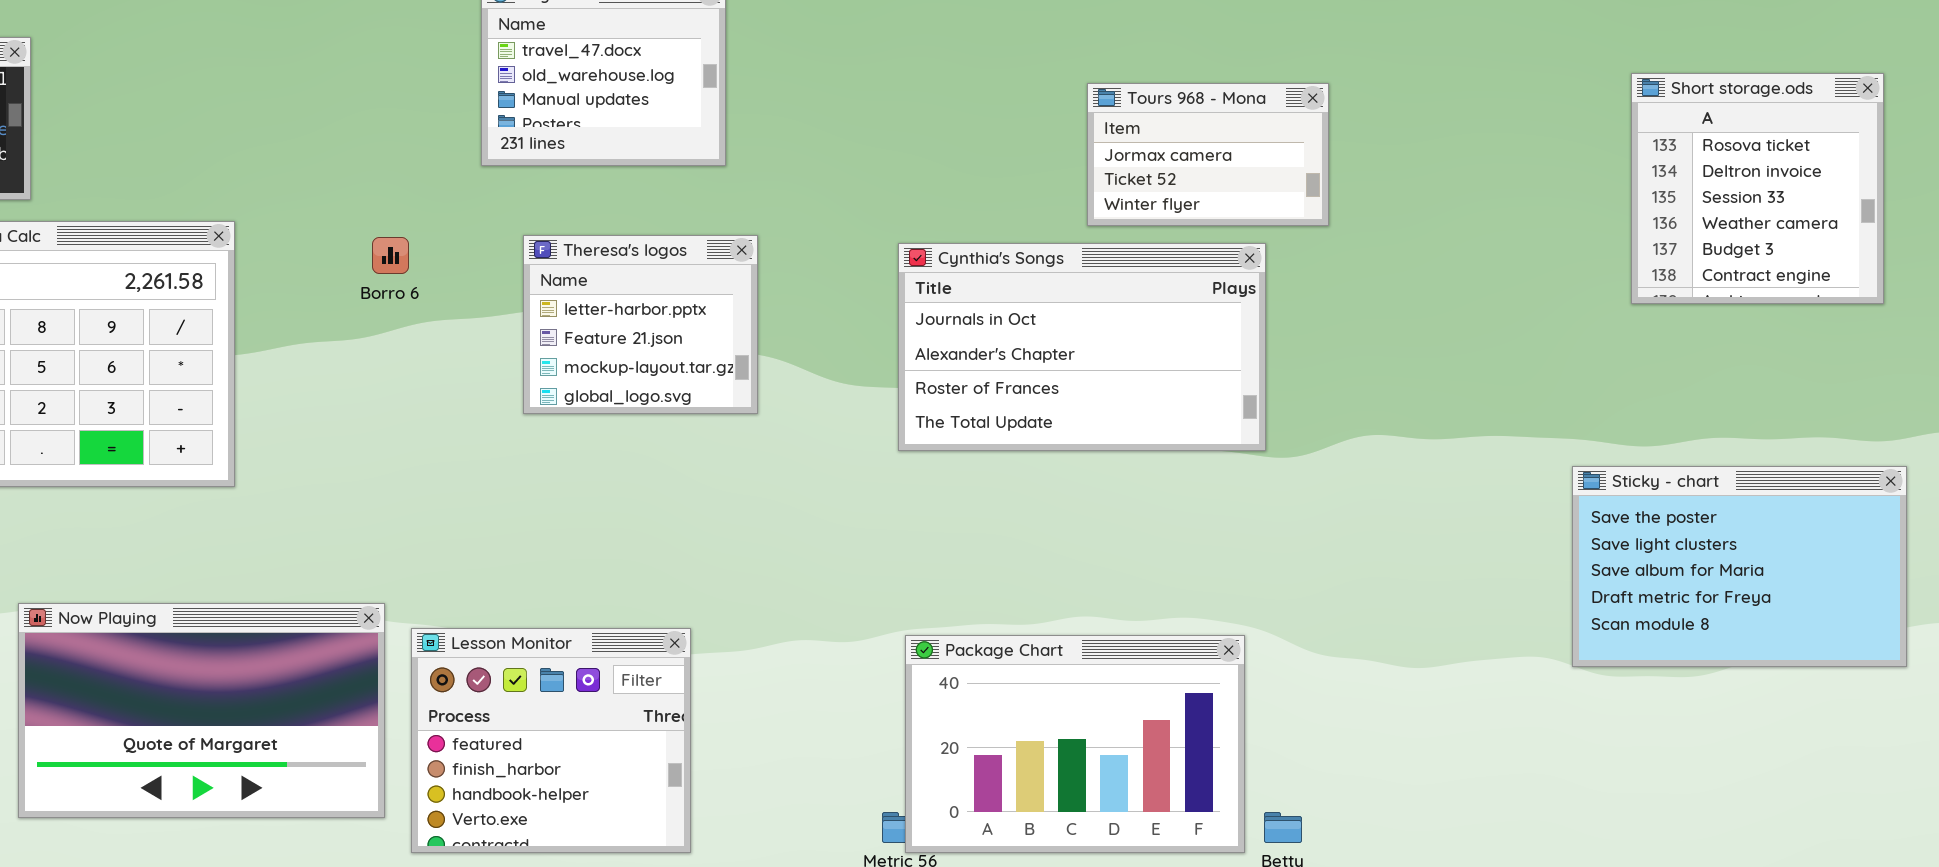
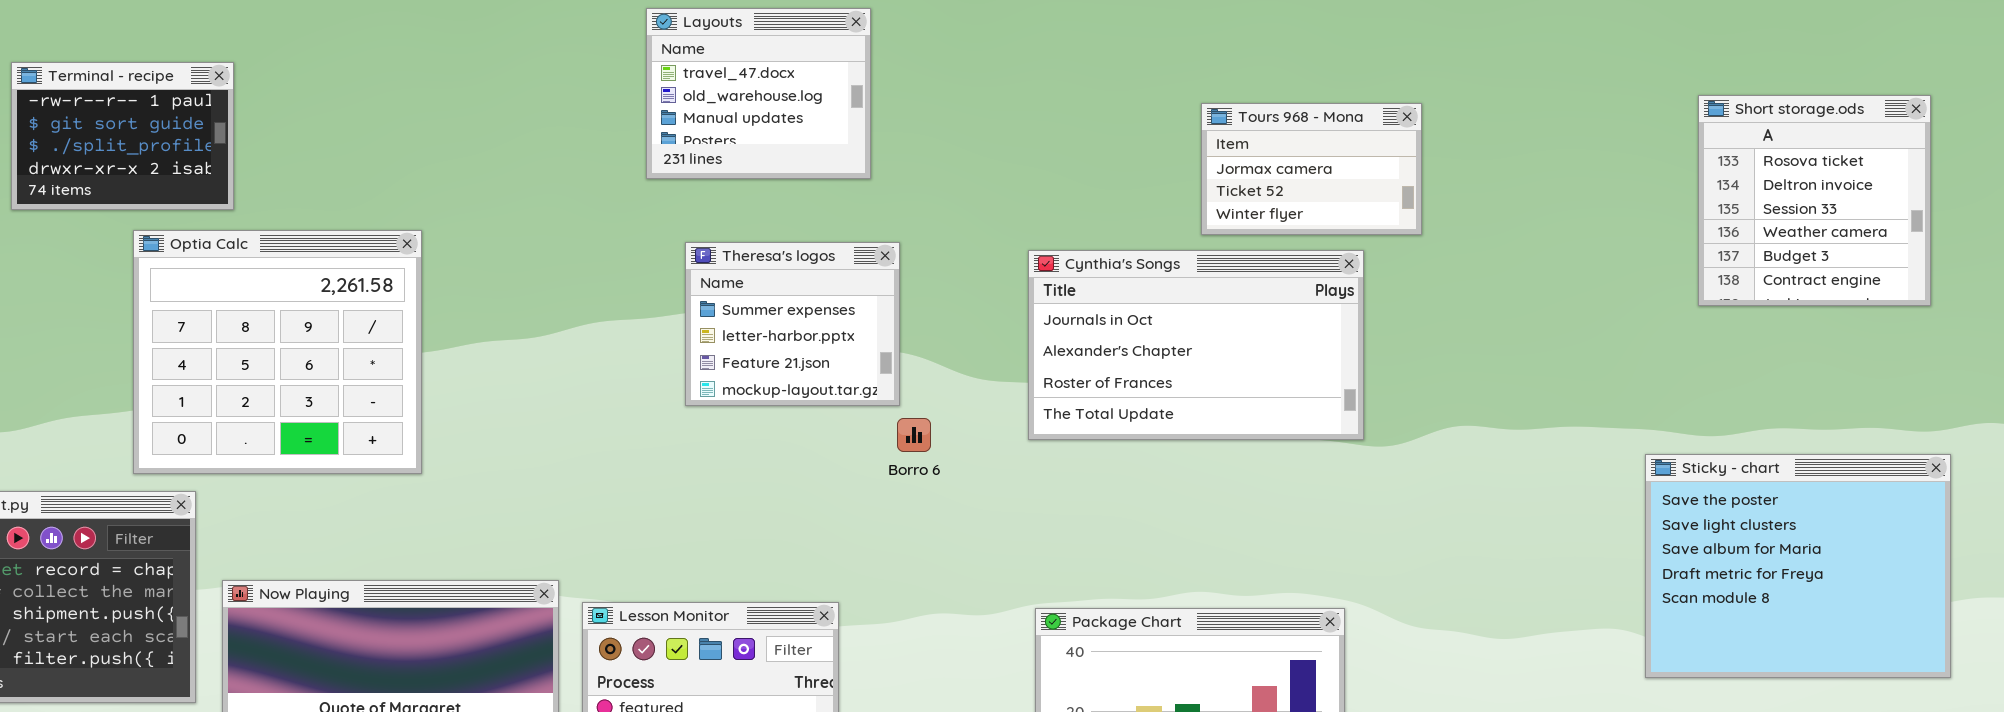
Theresa's logos: [523,235,758,414] -> [685,242,900,406], scrolled up 1 row
Borro 6: [372,237,409,274] -> [897,418,931,452], moved
Sticky - chart: [1572,466,1907,667] -> [1645,454,1951,678], resized

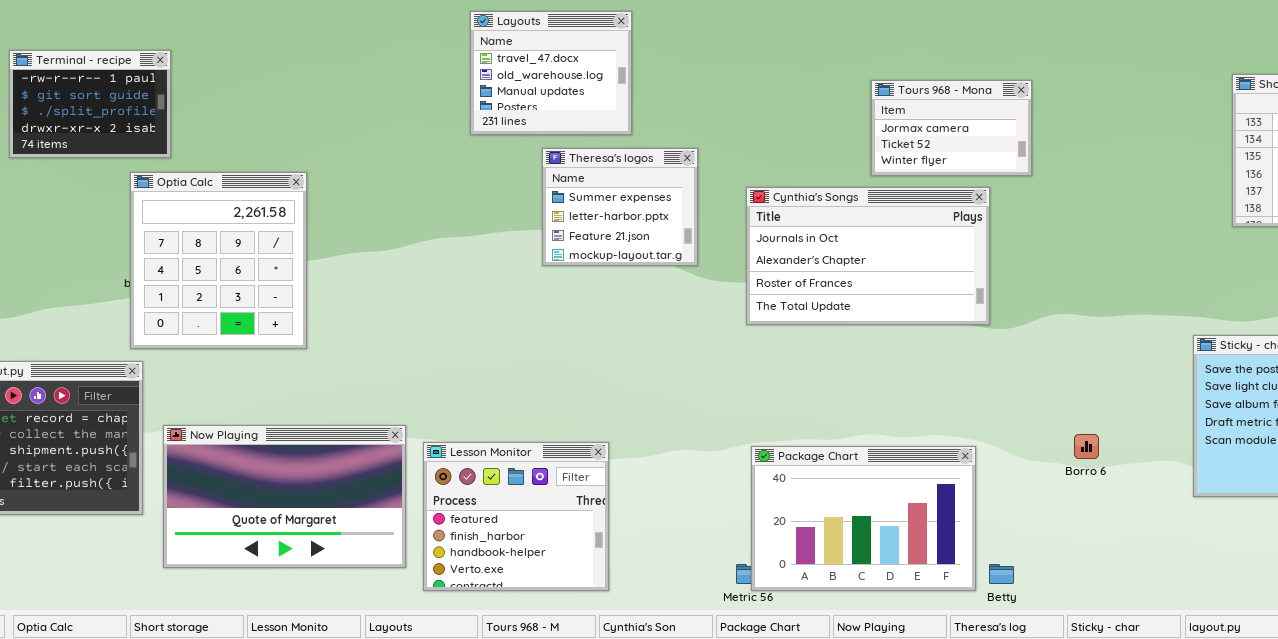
Optia Calc: [133,230,422,474] -> [130,172,307,349], resized
Theresa's logos: [685,242,900,406] -> [542,148,698,266], moved
Borro 6: [897,418,931,452] -> [1074,434,1099,459], moved

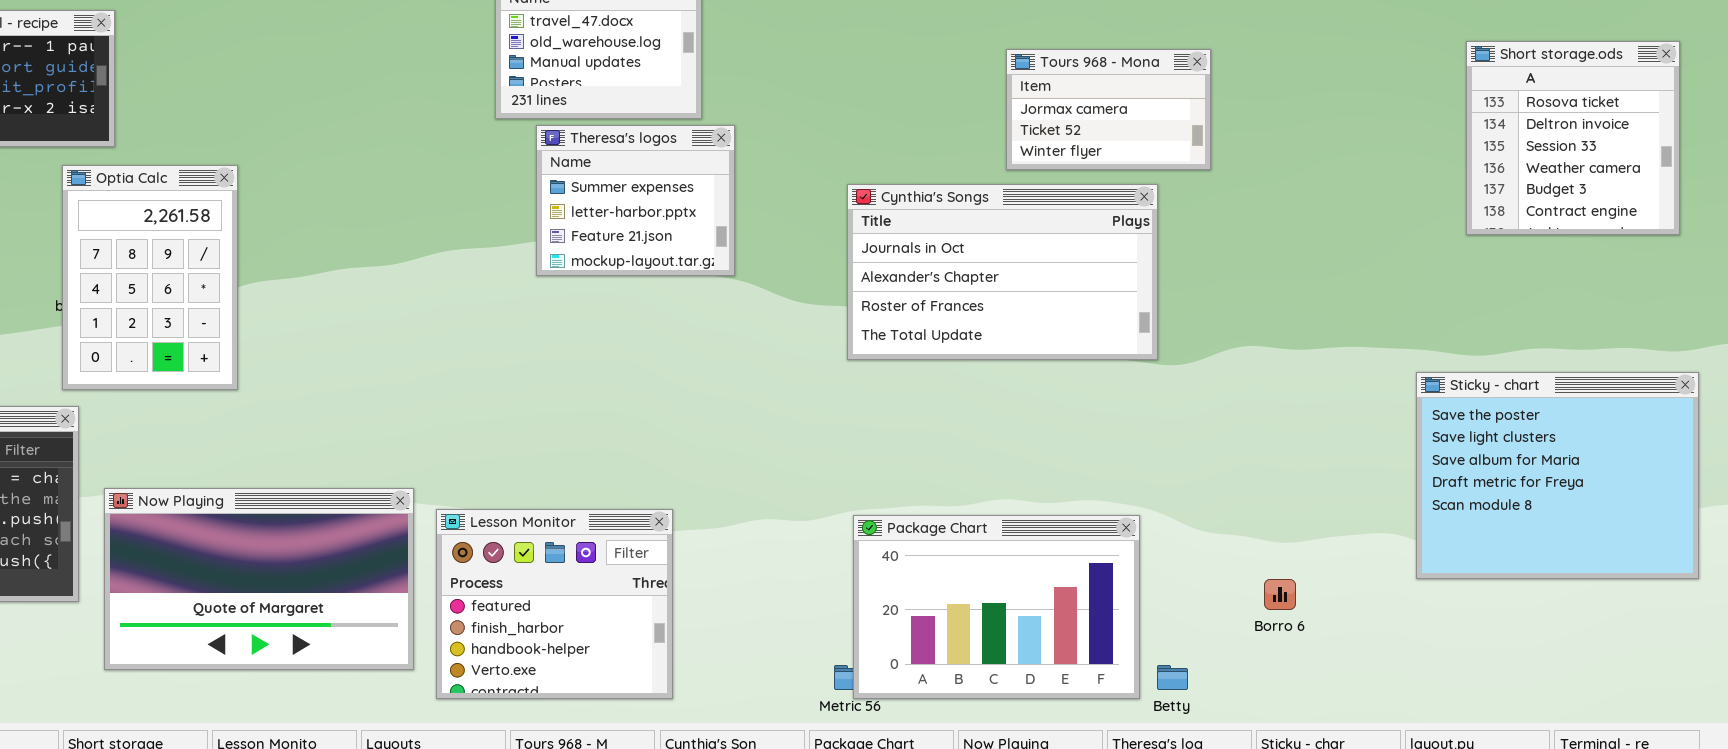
Theresa's logos: [542,148,698,266] -> [536,125,735,276], moved
Optia Calc: [130,172,307,349] -> [62,165,238,390], resized
Borro 6: [1074,434,1099,459] -> [1264,579,1296,610], moved

